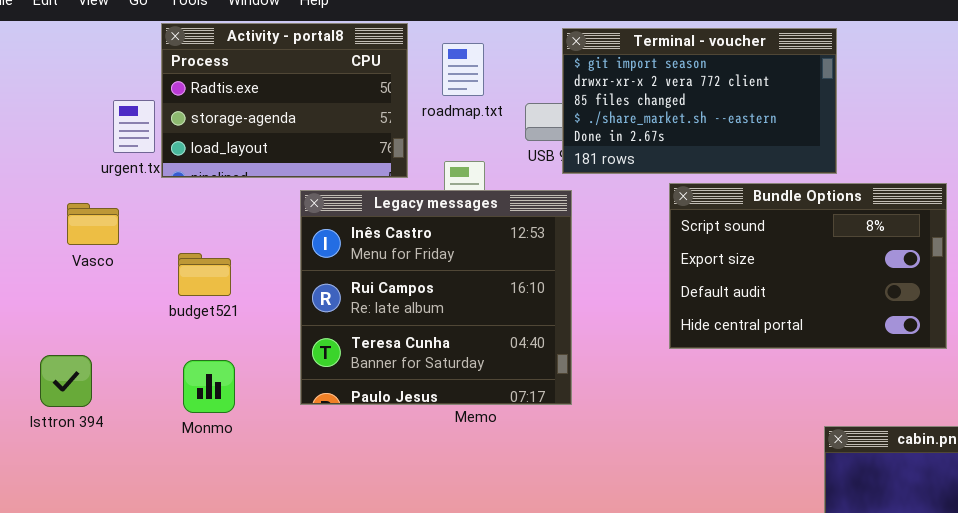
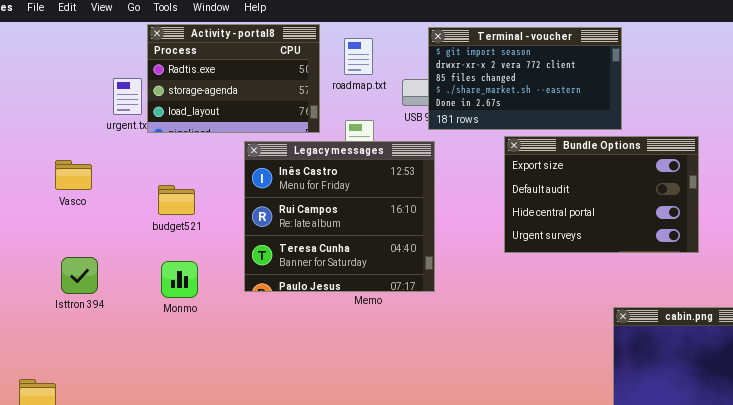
Bundle Options: [669,183,947,349] -> [504,136,699,253], scrolled down 1 row
Vasco: [67,203,119,245] -> [55,160,92,190], moved

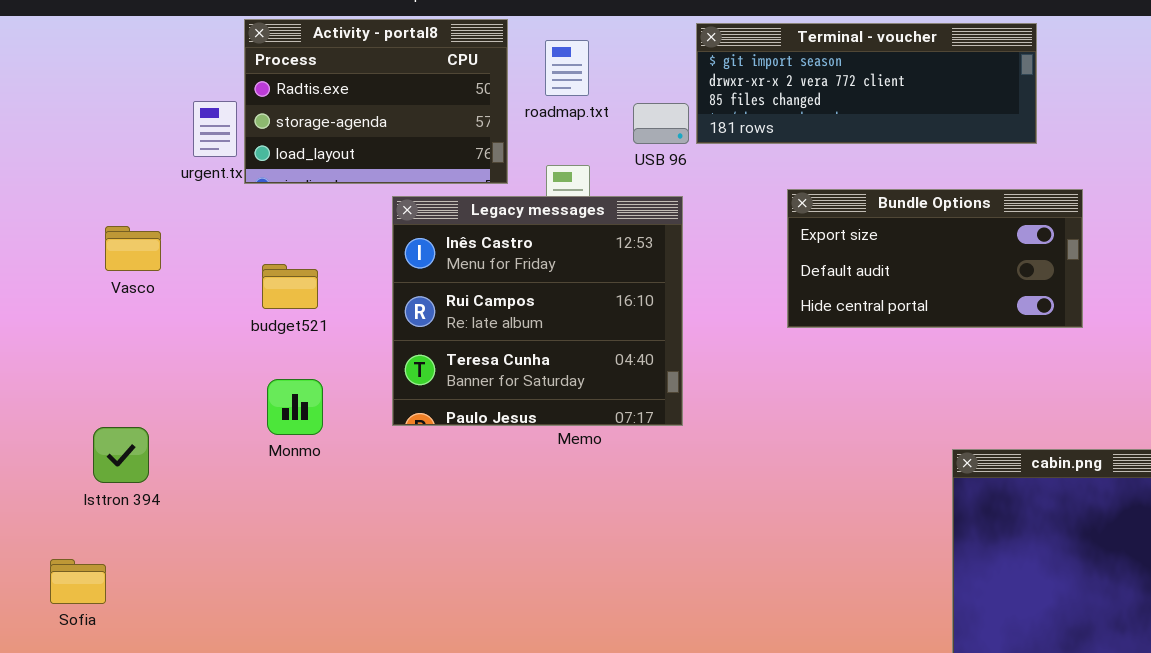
Terminal - voucher: [428,27,622,130] -> [696,23,1037,144], moved, resized
Bundle Options: [504,136,699,253] -> [787,189,1083,328], resized
Isttron 394: [61,257,98,294] -> [93,427,149,483], moved

